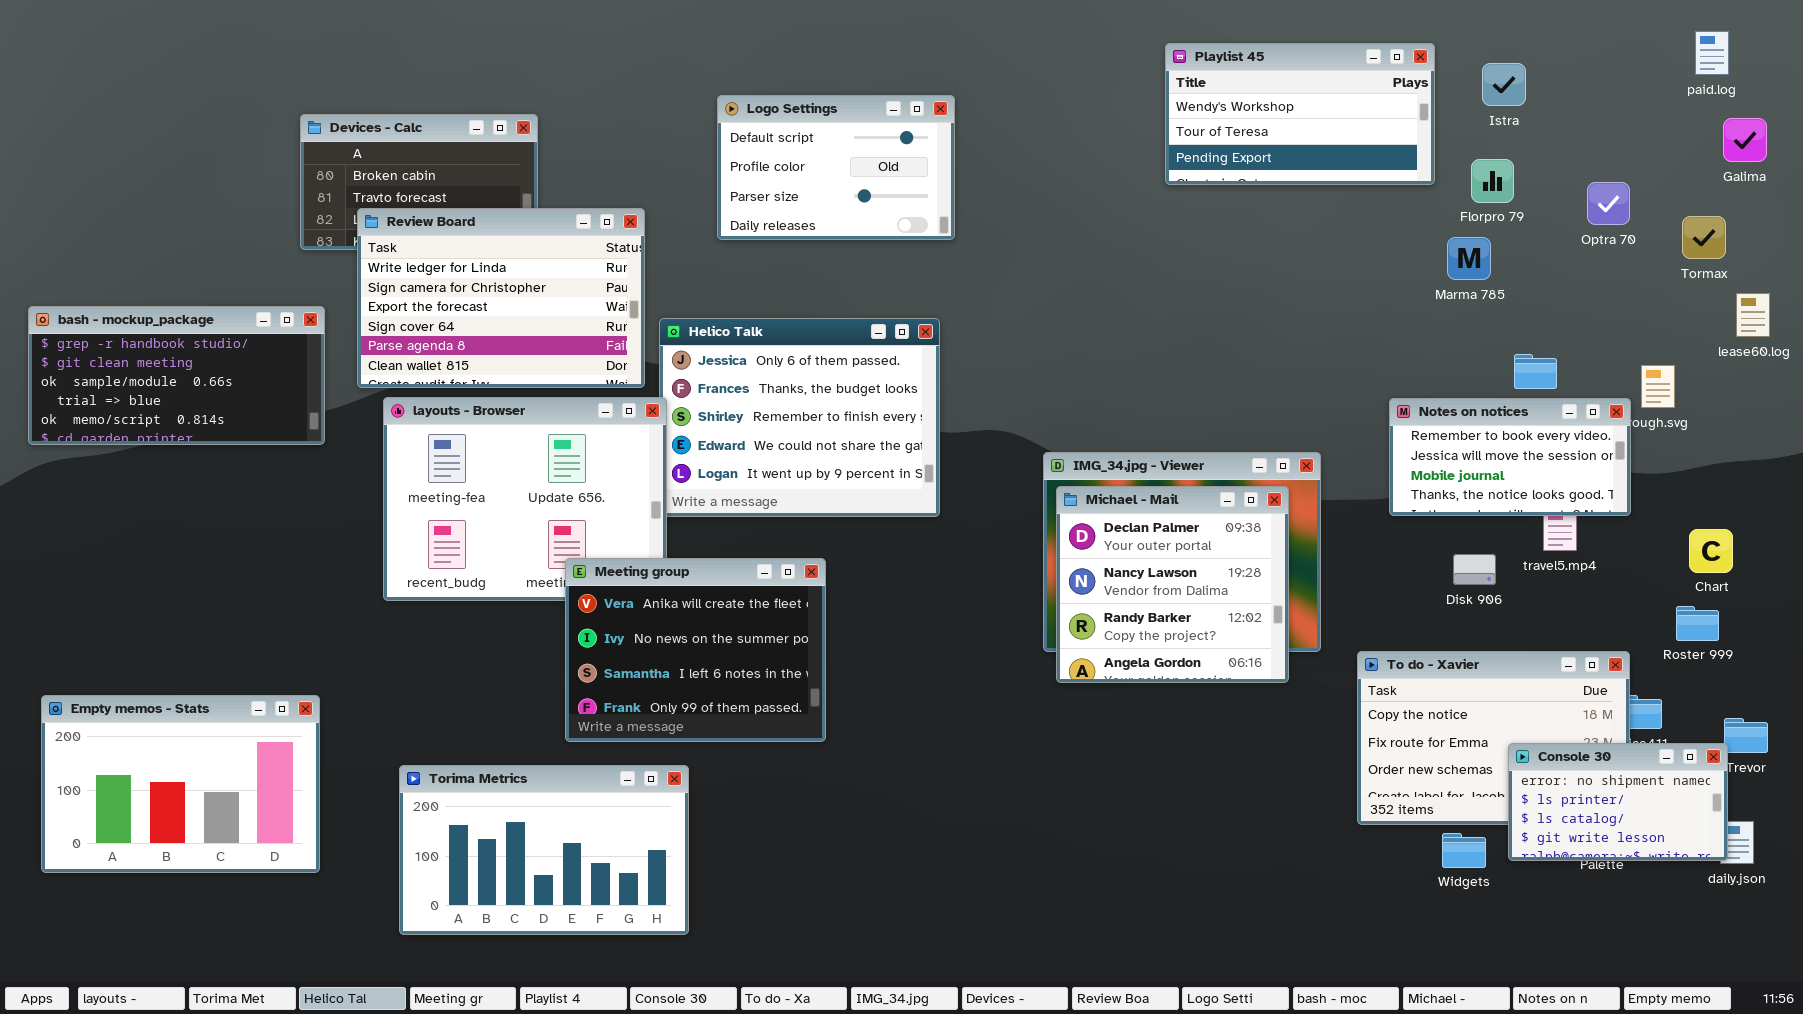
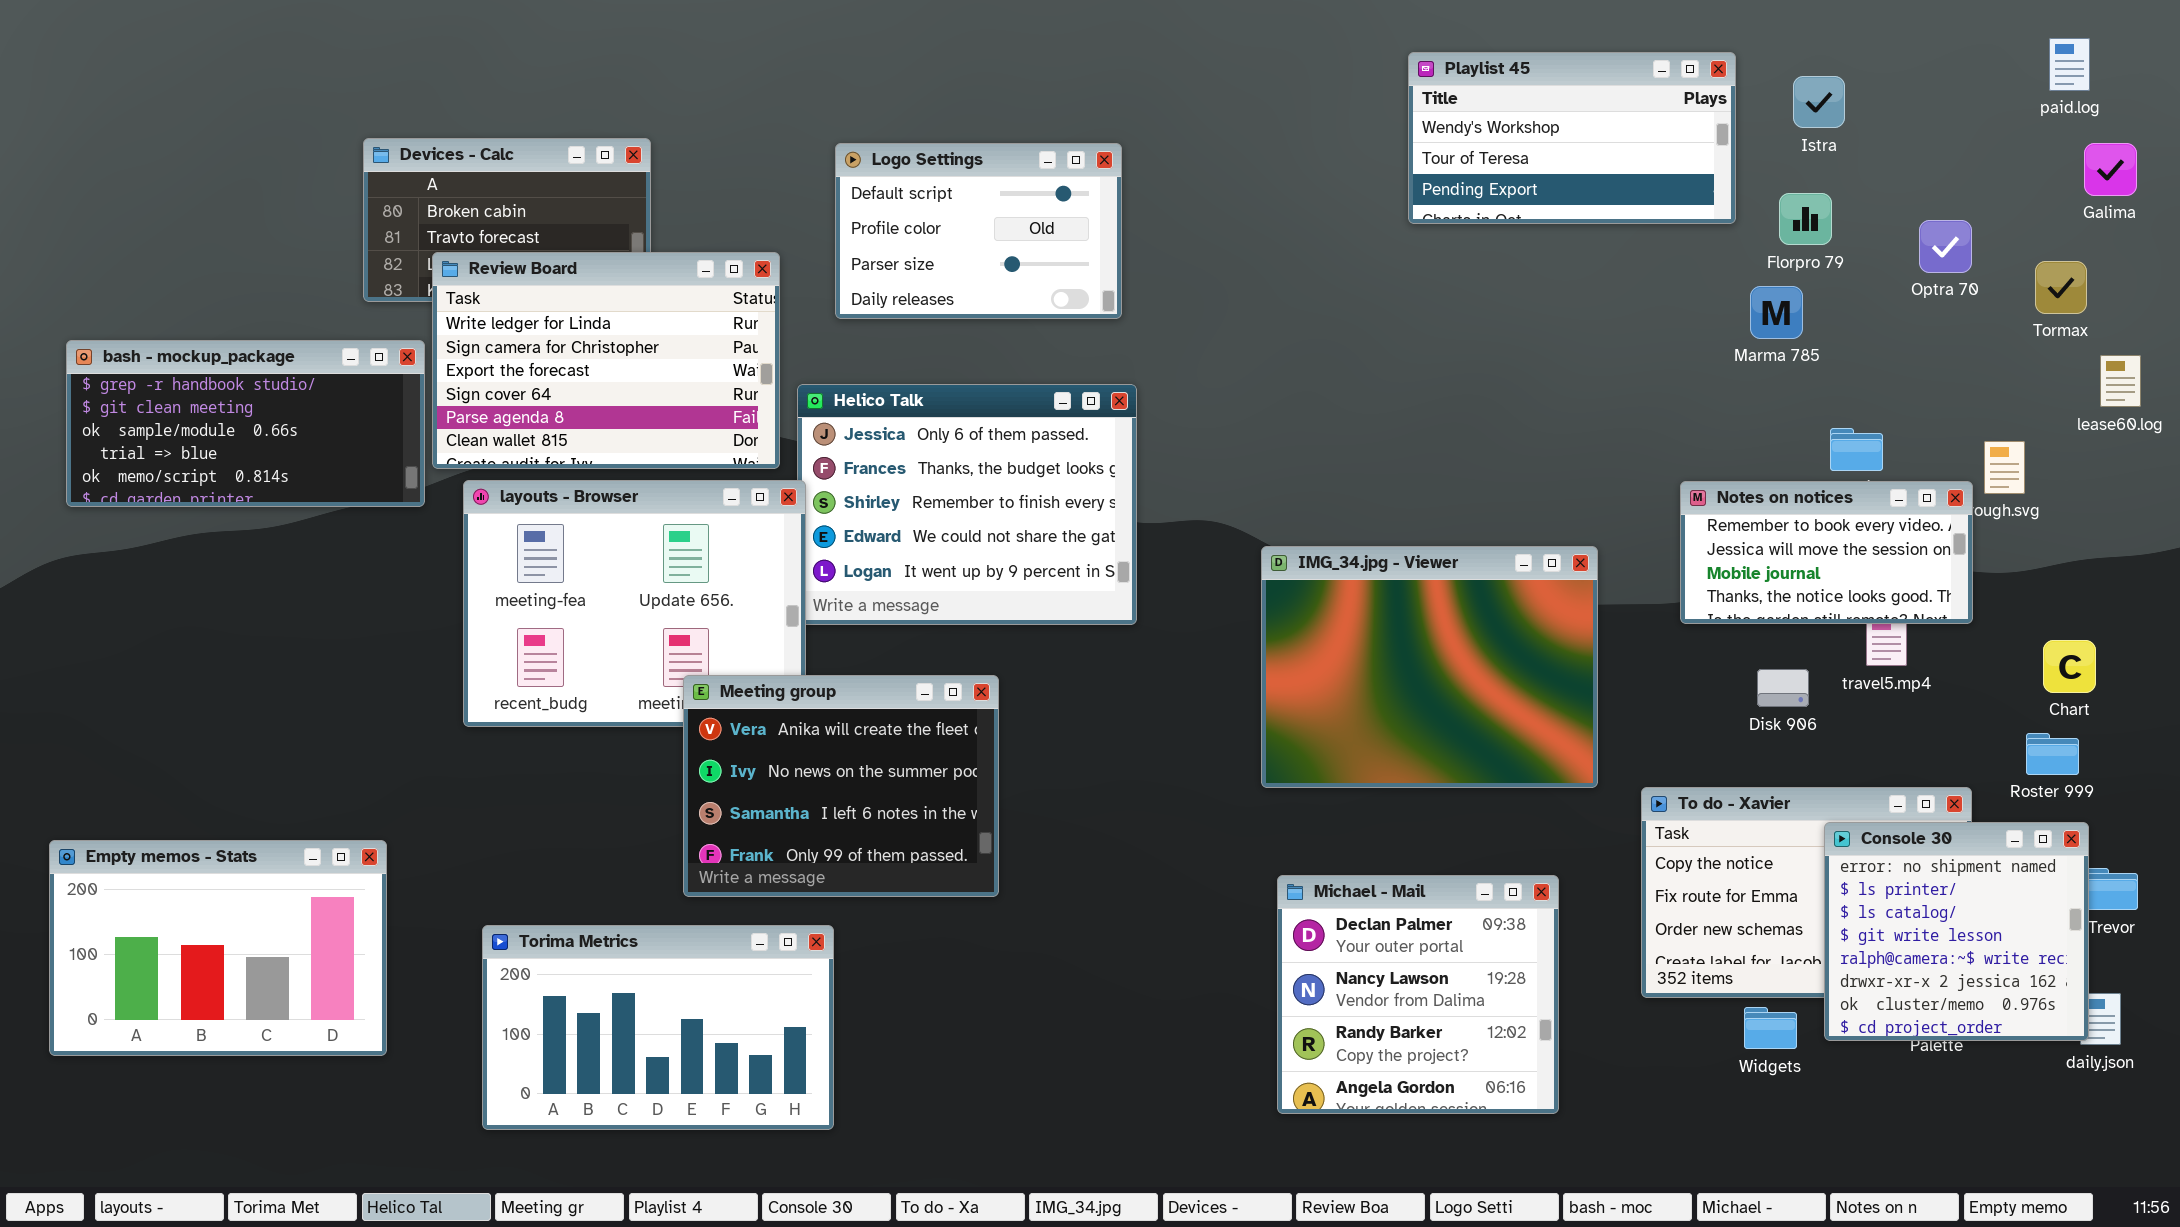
Logo Settings: [717,95,955,240] -> [835,143,1122,319], moved
bash - mockup_package: [28,306,325,445] -> [66,340,425,507], moved
Michael - Mail: [1056,486,1289,683] -> [1277,875,1559,1114], moved
Console 30: [1508,743,1728,861] -> [1824,822,2089,1041], resized

